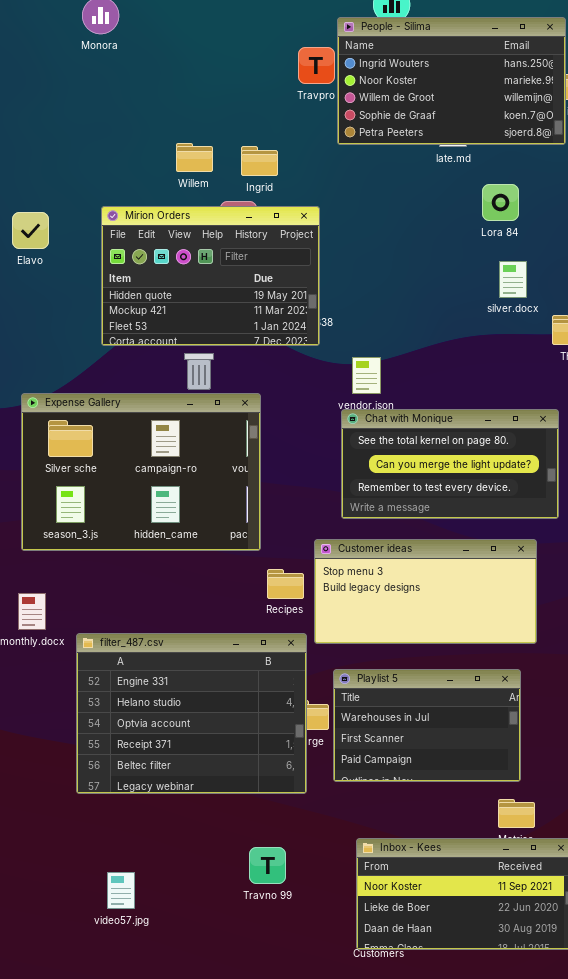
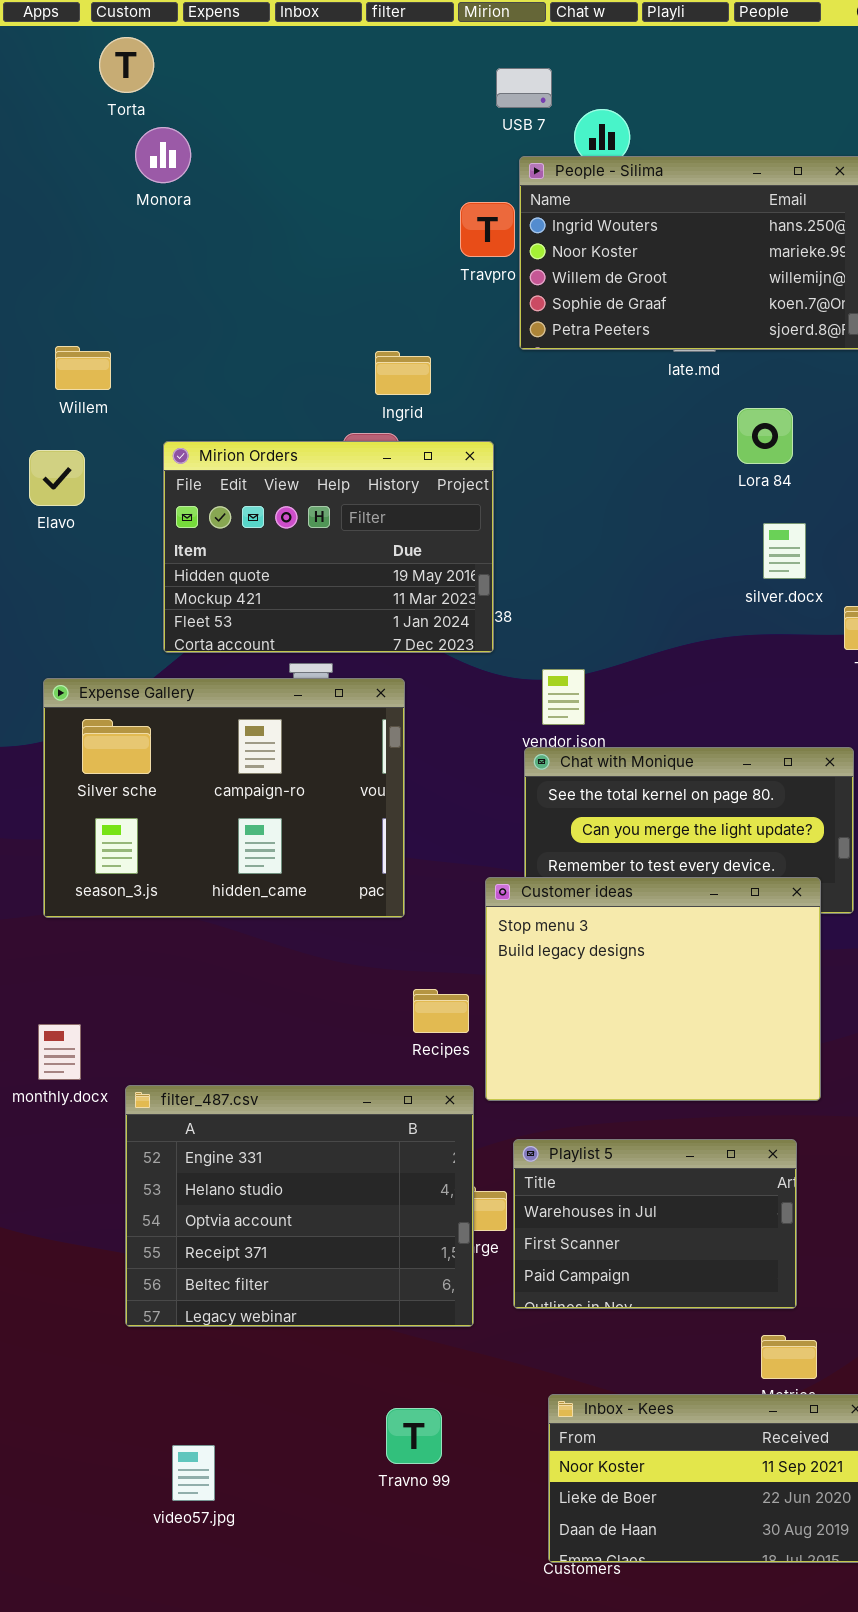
Willem: [176,143,213,172] -> [55,346,111,390], moved
Expense Gallery: [21,393,261,551] -> [43,678,405,918], moved
Customer ideas: [314,539,537,644] -> [485,877,821,1101], resized

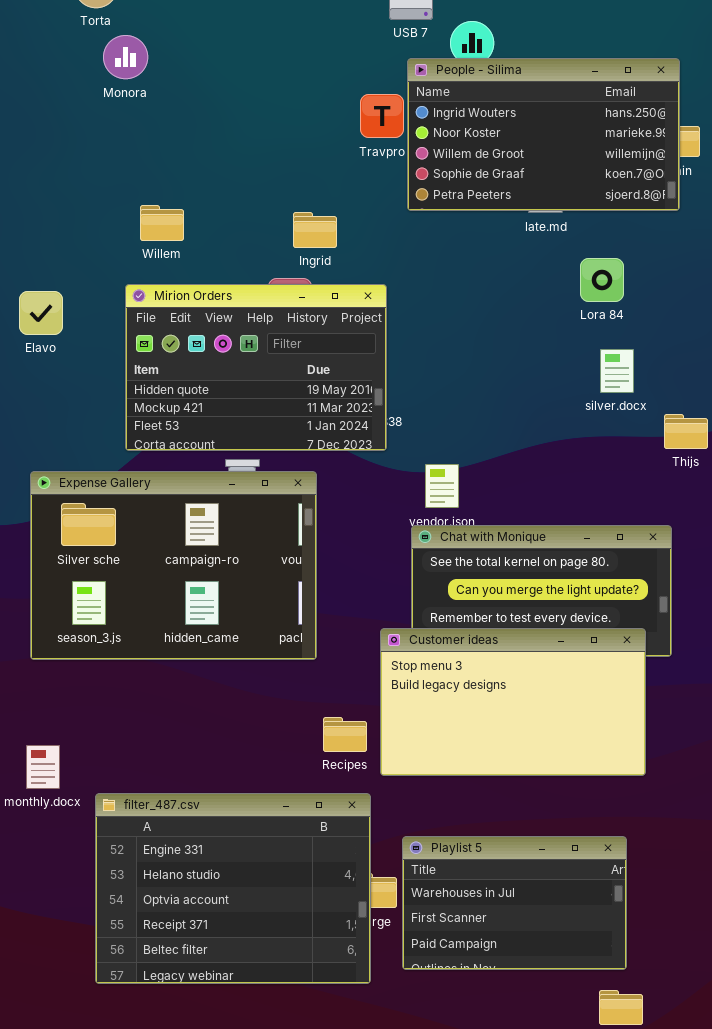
Willem: [55,346,111,390] -> [140,205,184,241], moved
Customer ideas: [485,877,821,1101] -> [380,628,646,776], resized

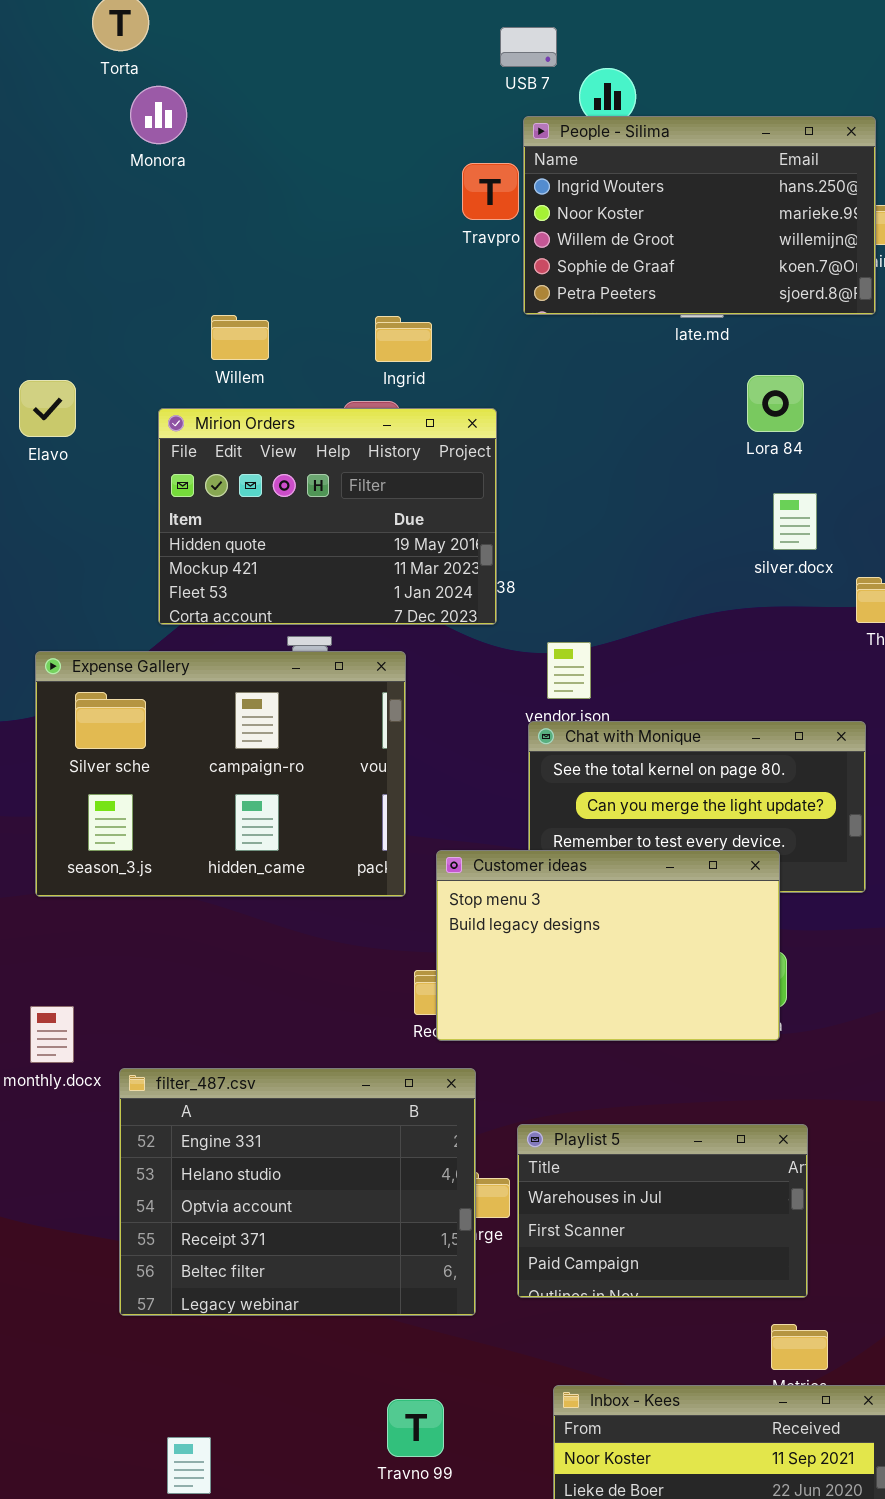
Willem: [140,205,184,241] -> [211,315,269,360], moved
Elavo: [19,291,63,335] -> [19,380,76,437], moved
Customer ideas: [380,628,646,776] -> [436,850,780,1041], moved

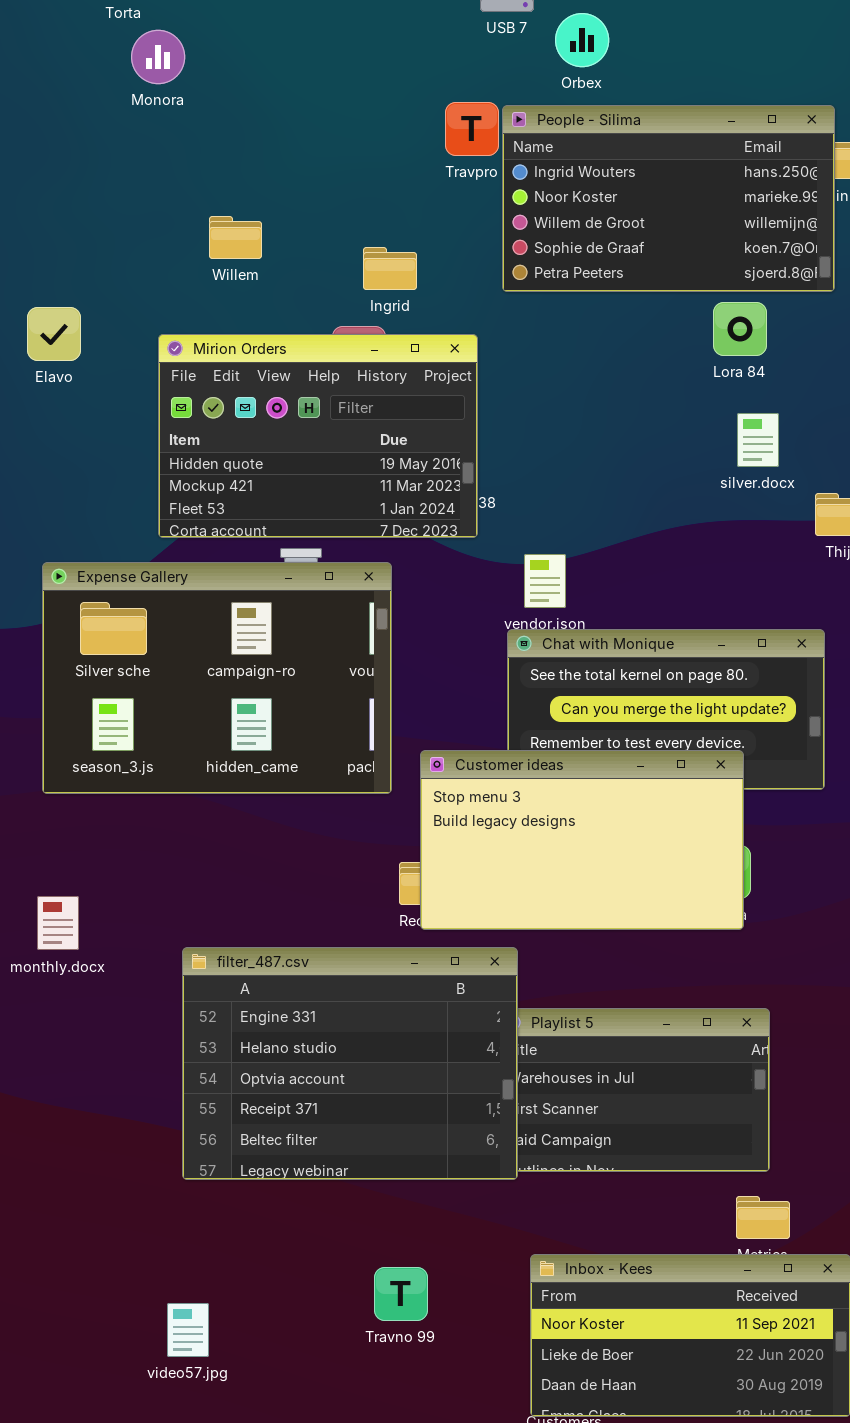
People - Silima: [523,116,876,315] -> [502,105,835,292], moved
Willem: [211,315,269,360] -> [209,216,262,259], moved
filter_487.csv: [119,1068,476,1316] -> [182,947,518,1180], moved

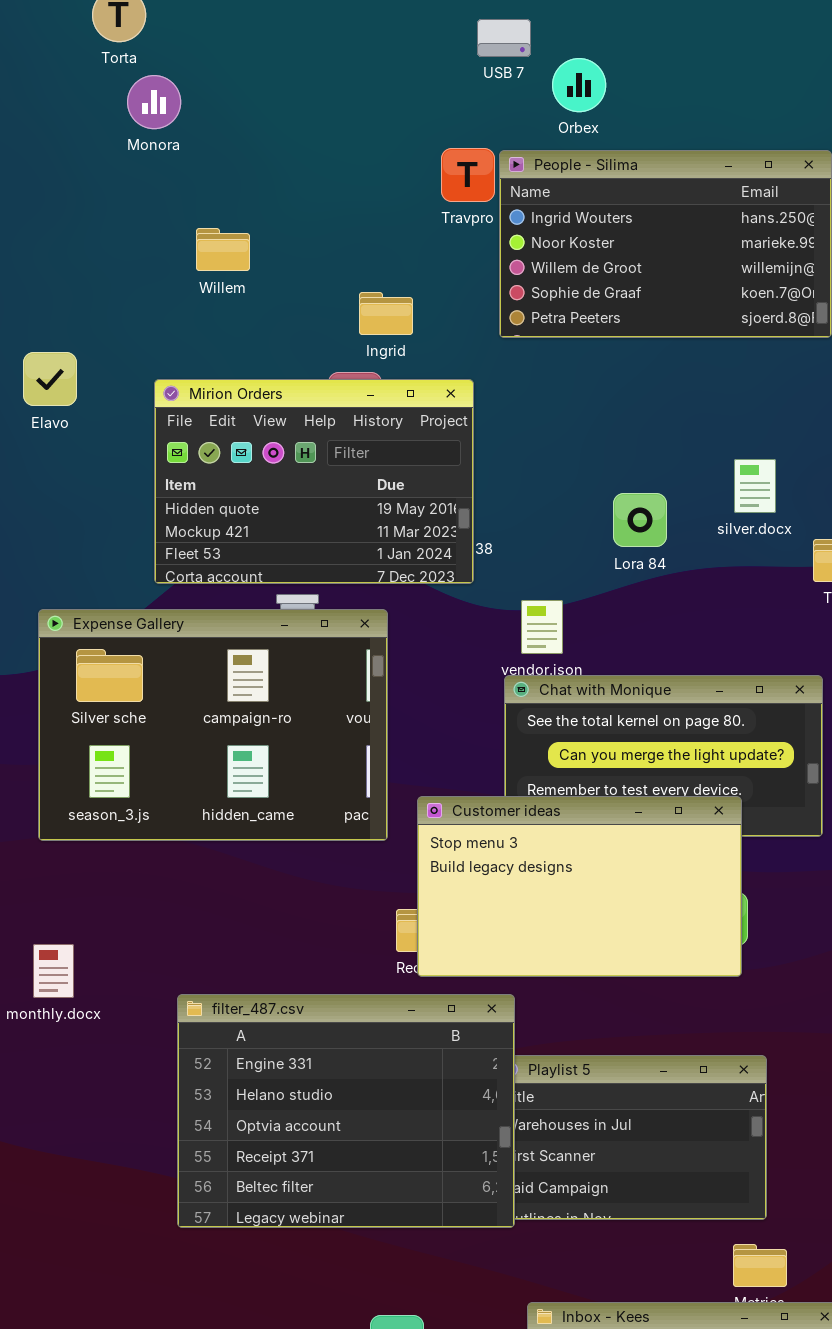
Willem: [209,216,262,259] -> [196,228,250,271], moved
Lora 84: [713,302,767,356] -> [613,493,667,547], moved

